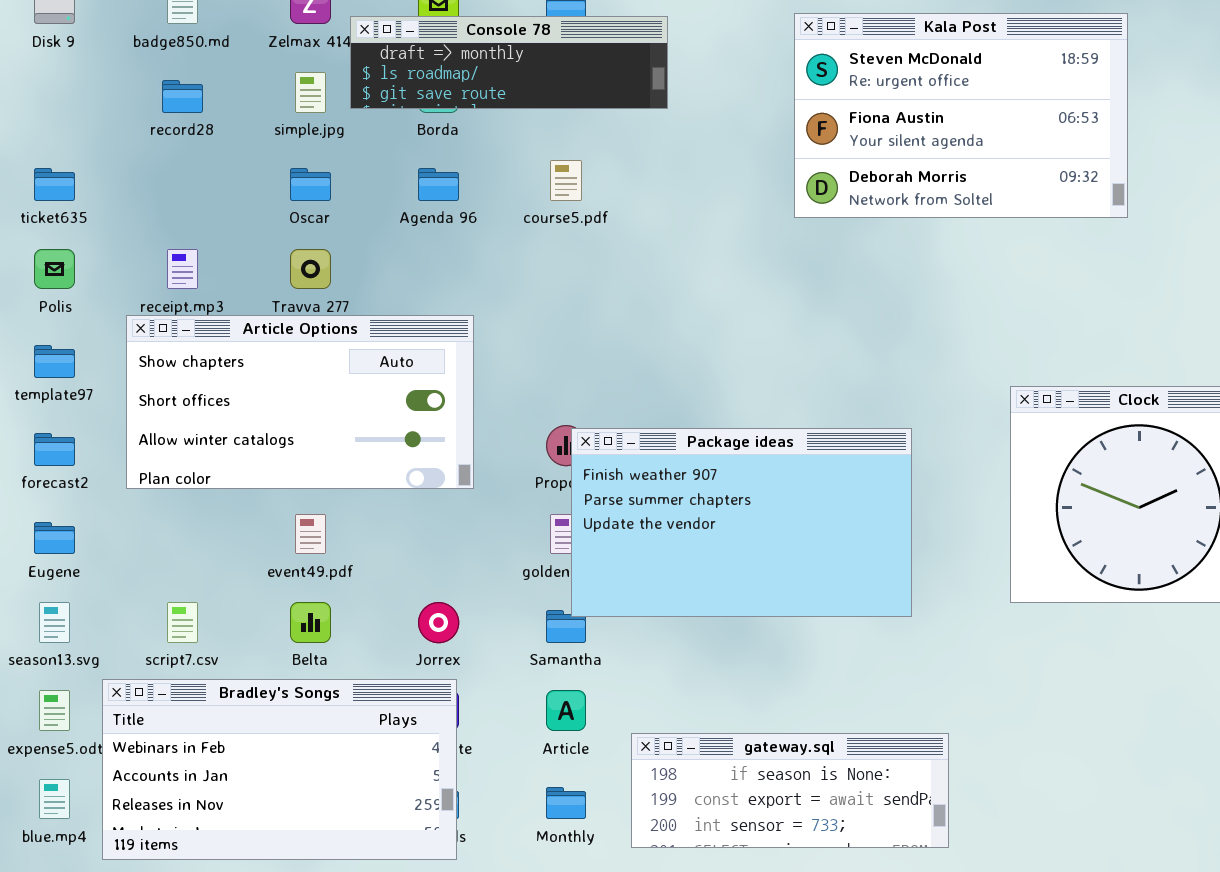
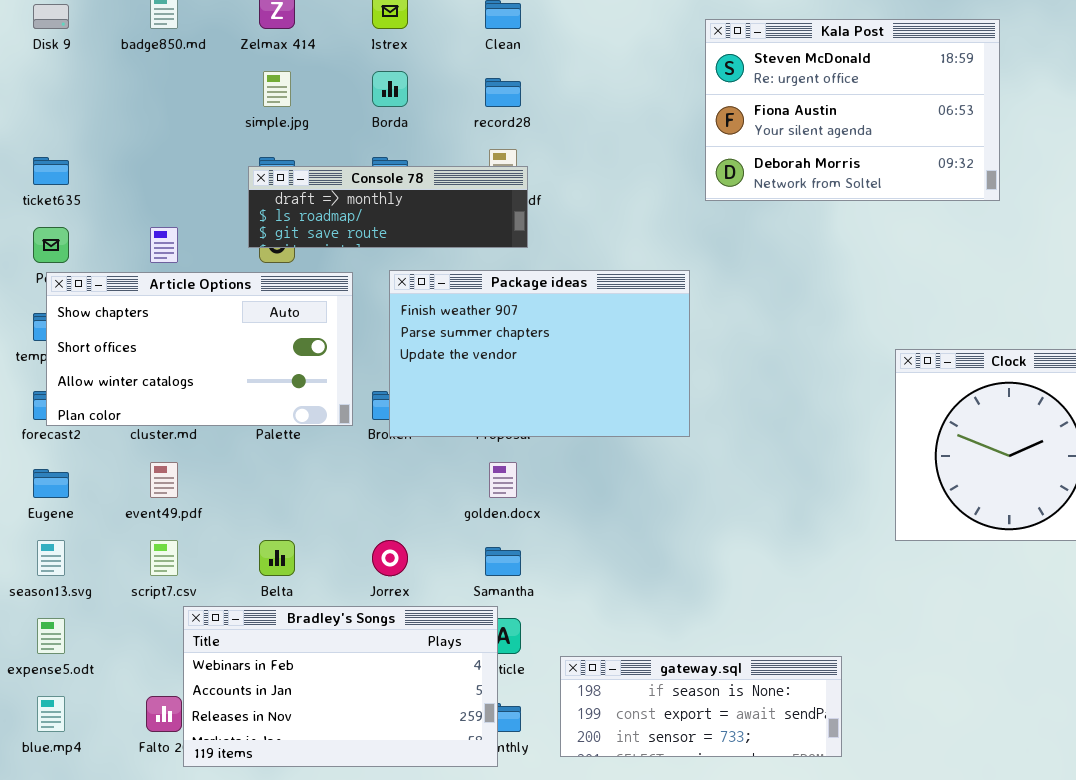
Console 78: [350,16,668,109] -> [248,166,528,248], moved
record28: [162,80,203,113] -> [485,78,521,107], moved
Article Options: [126,315,474,489] -> [46,272,353,426], moved
Package ideas: [571,428,912,617] -> [389,270,690,437], moved
event49.pdf: [295,514,326,554] -> [150,462,178,498], moved
Bradley's Songs: [102,679,457,860] -> [183,606,498,767], moved

